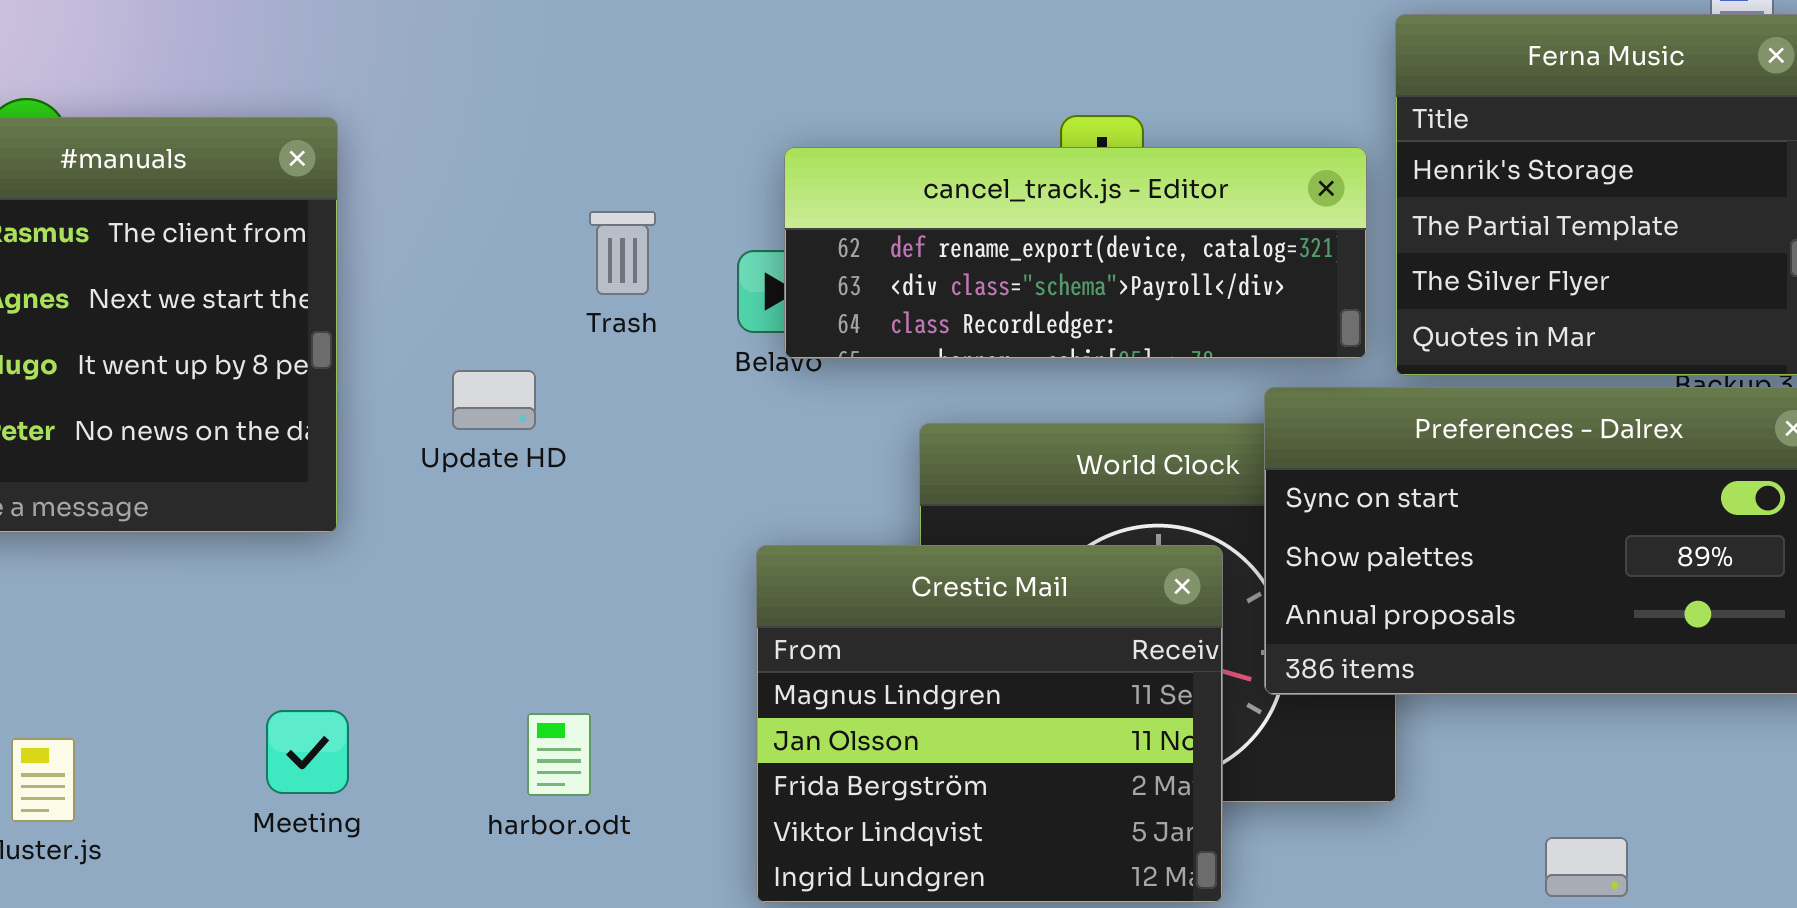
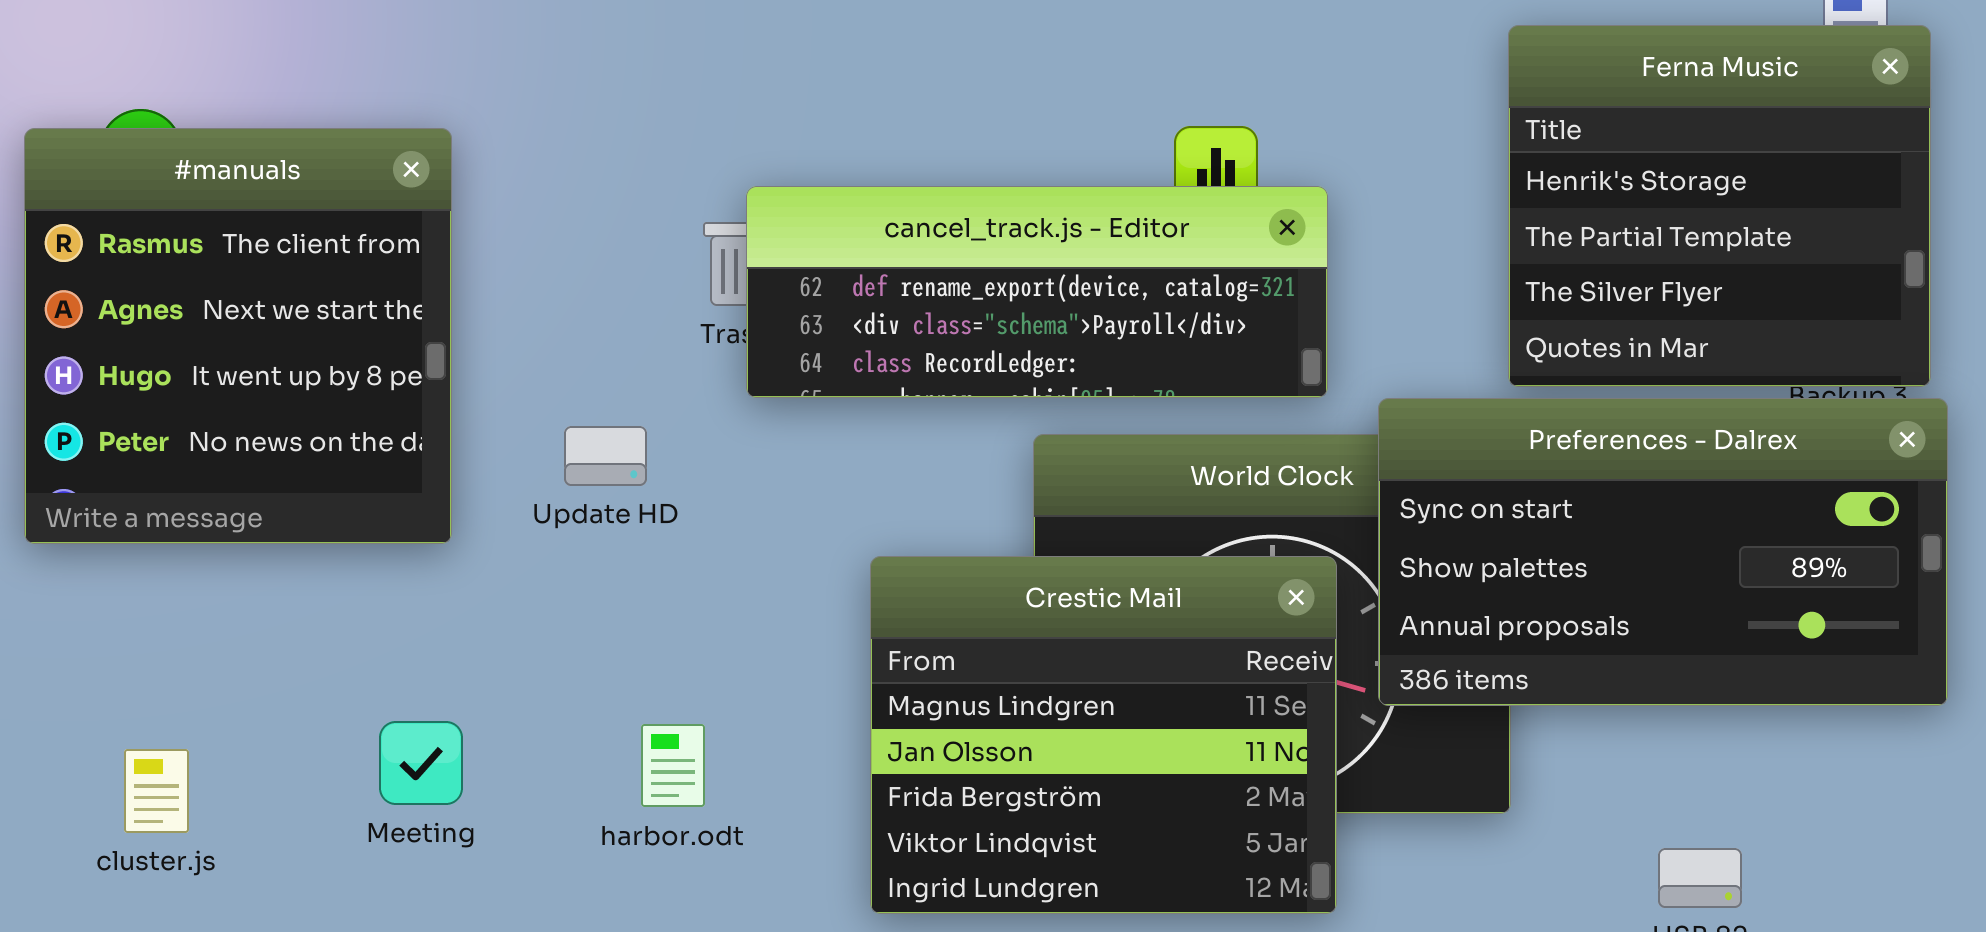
cancel_track.js - Editor: [784,147,1367,359] -> [746,186,1328,398], moved
Update HD: [452,370,536,430] -> [564,426,647,486], moved

